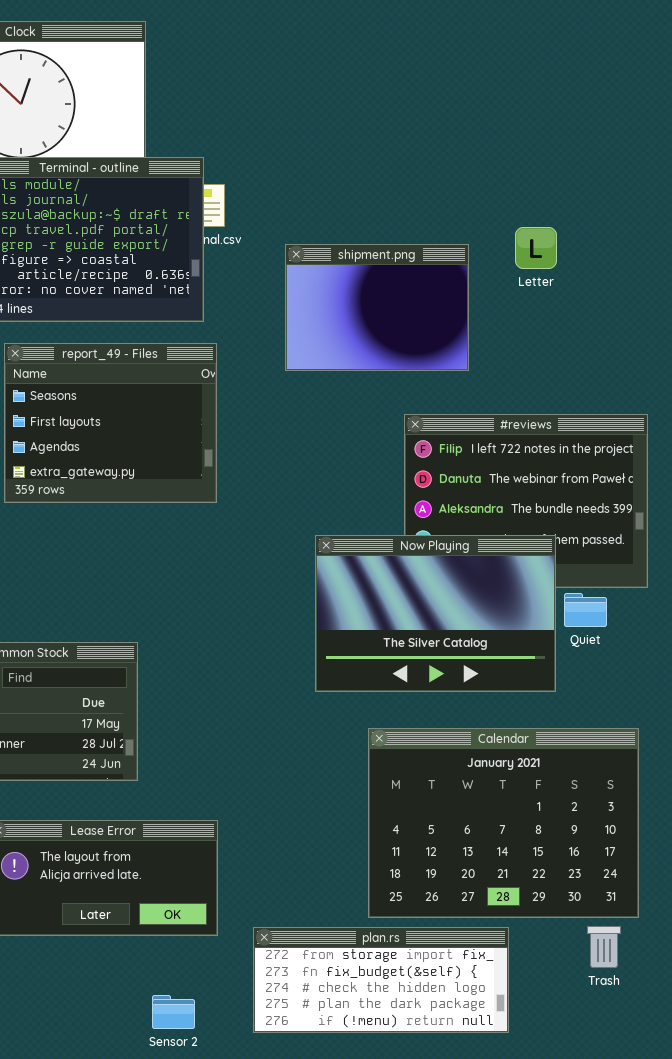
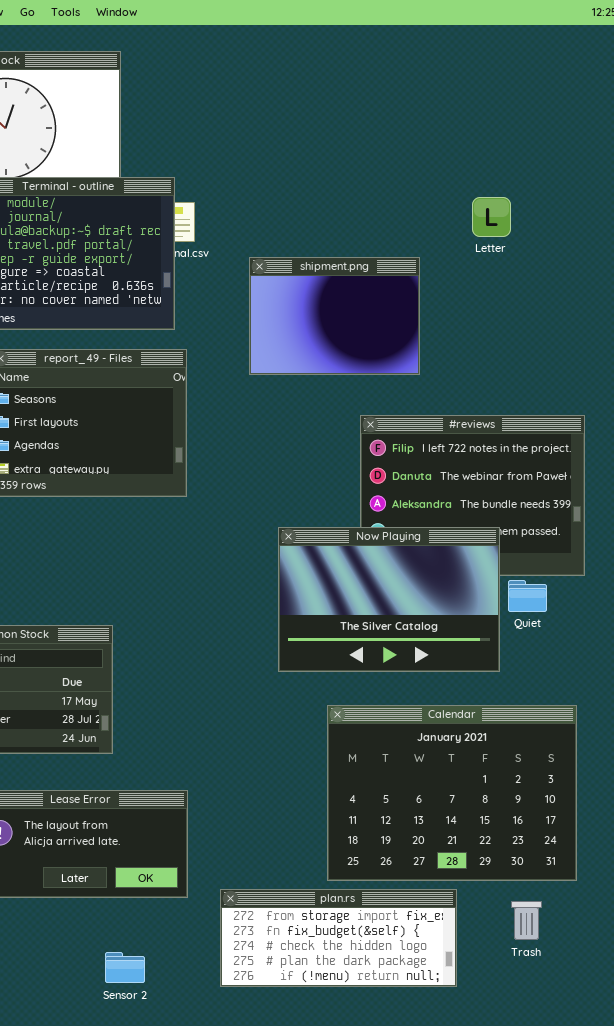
Letter: [515,227,557,269] -> [472,197,511,237], moved
Trash: [587,926,621,968] -> [511,901,542,940], moved
Sensor 2: [152,995,195,1029] -> [105,952,145,983], moved

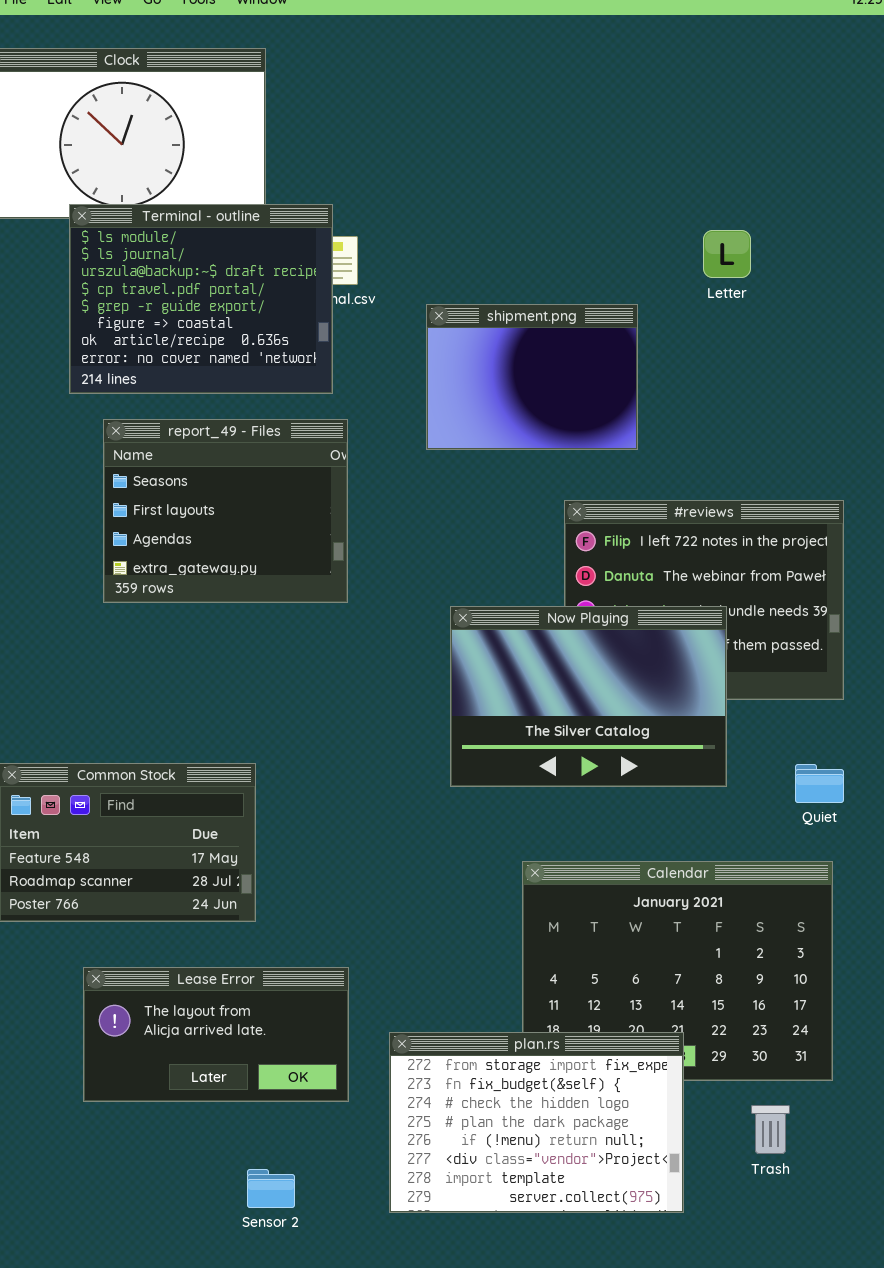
Now Playing: [278,527,500,672] -> [450,606,727,787], moved
Quiet: [508,580,547,612] -> [795,764,844,803], moved
plan.rs: [220,889,457,987] -> [389,1032,684,1213], resized

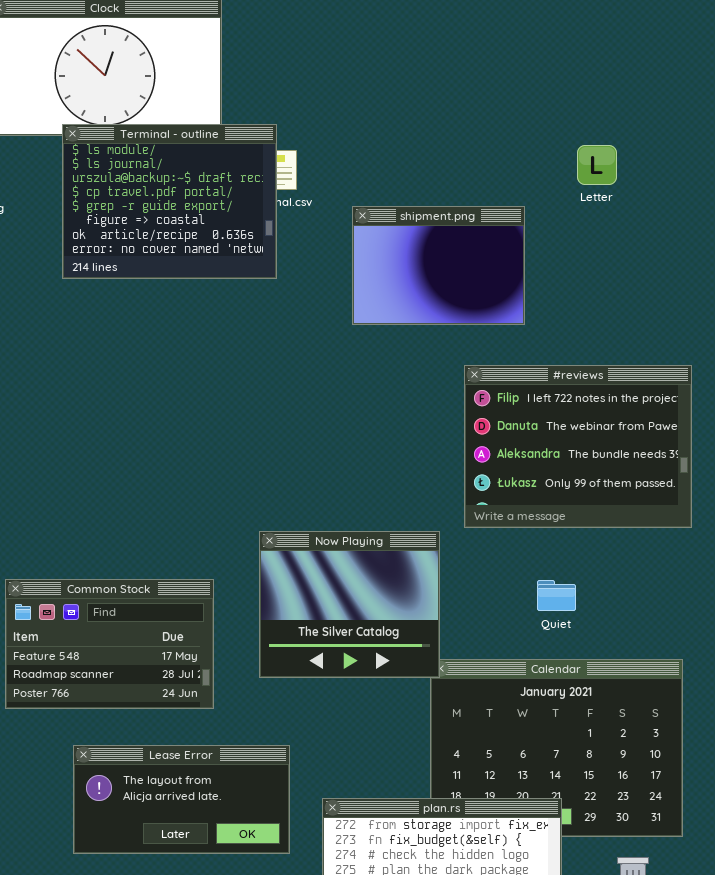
report_49 - Files: [103,419,348,603] -> none, closed
Now Playing: [450,606,727,787] -> [259,531,440,678], moved, resized
Quiet: [795,764,844,803] -> [537,580,576,611], moved

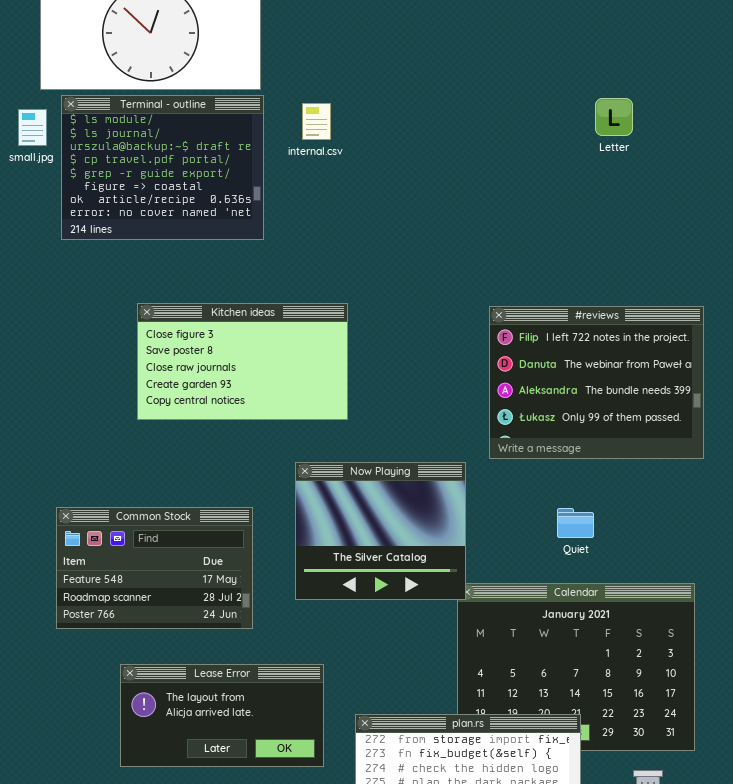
Terminal - outline: [62,124,277,279] -> [61,95,264,240], moved
shipment.png: [352,206,525,325] -> none, closed
Kitchen ideas: none -> [137,303,348,420], opened

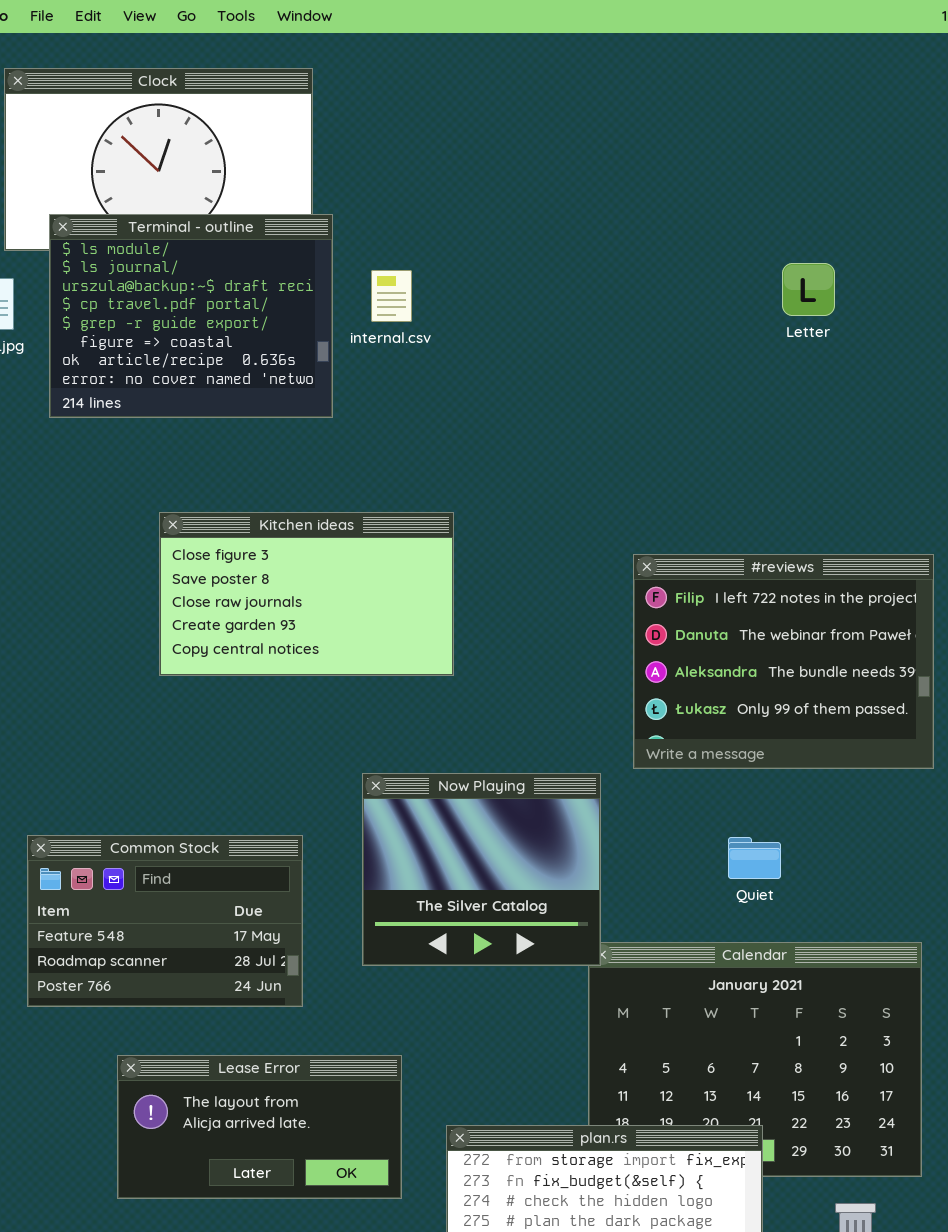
Terminal - outline: [61,95,264,240] -> [49,214,333,418], moved
Kitchen ideas: [137,303,348,420] -> [159,512,454,676], moved

